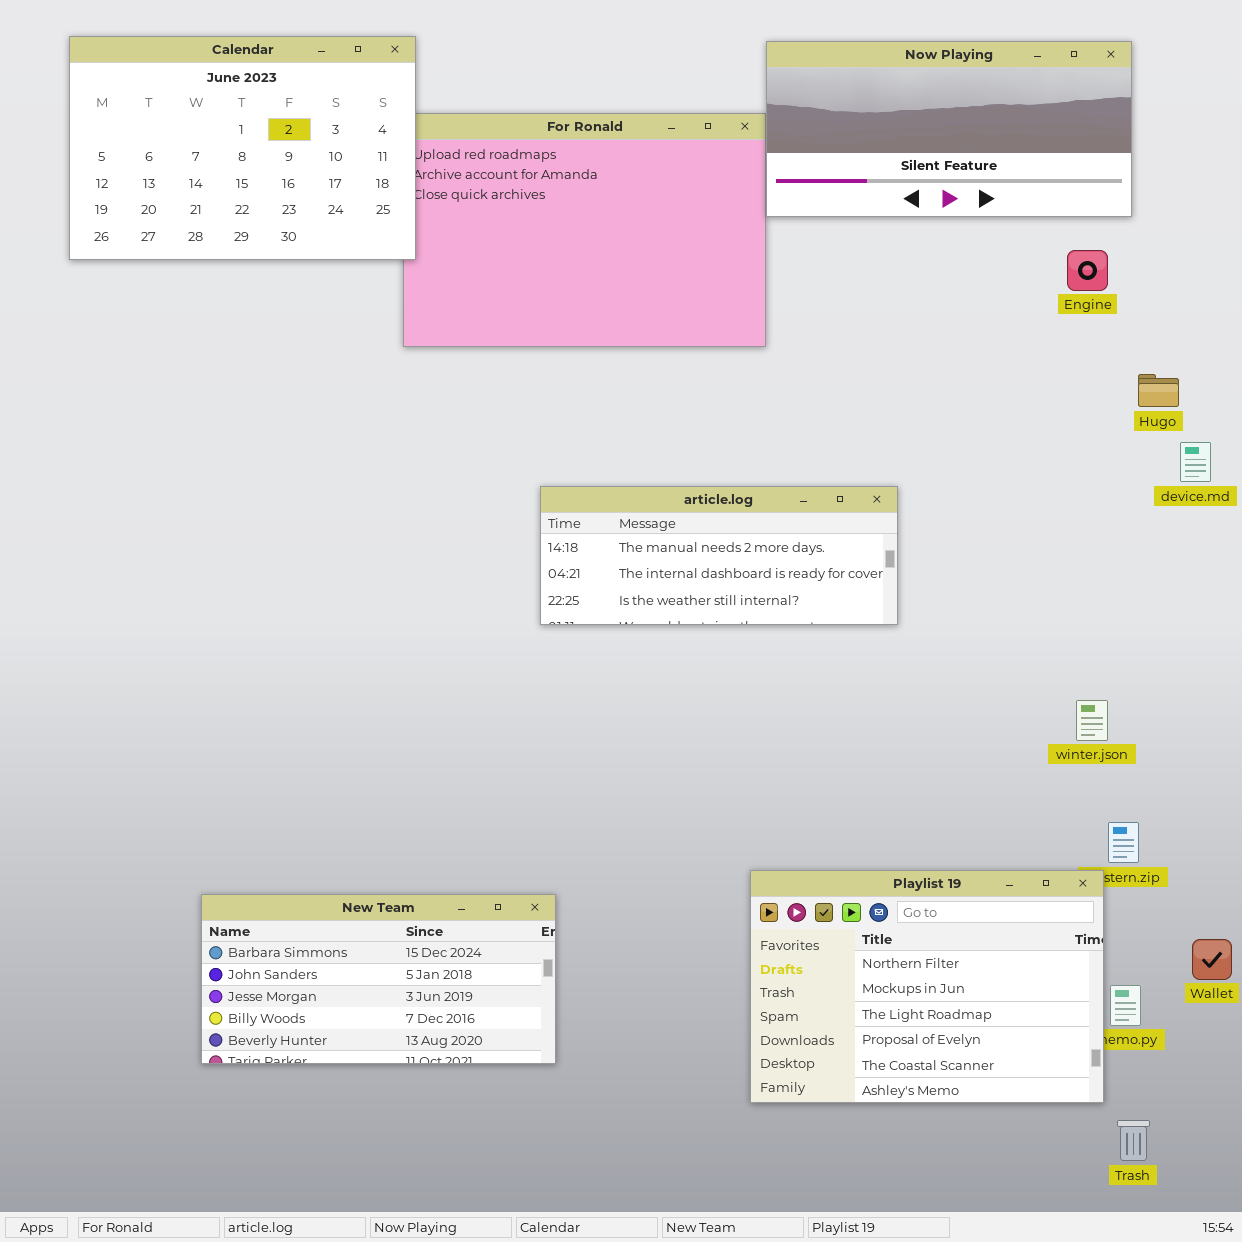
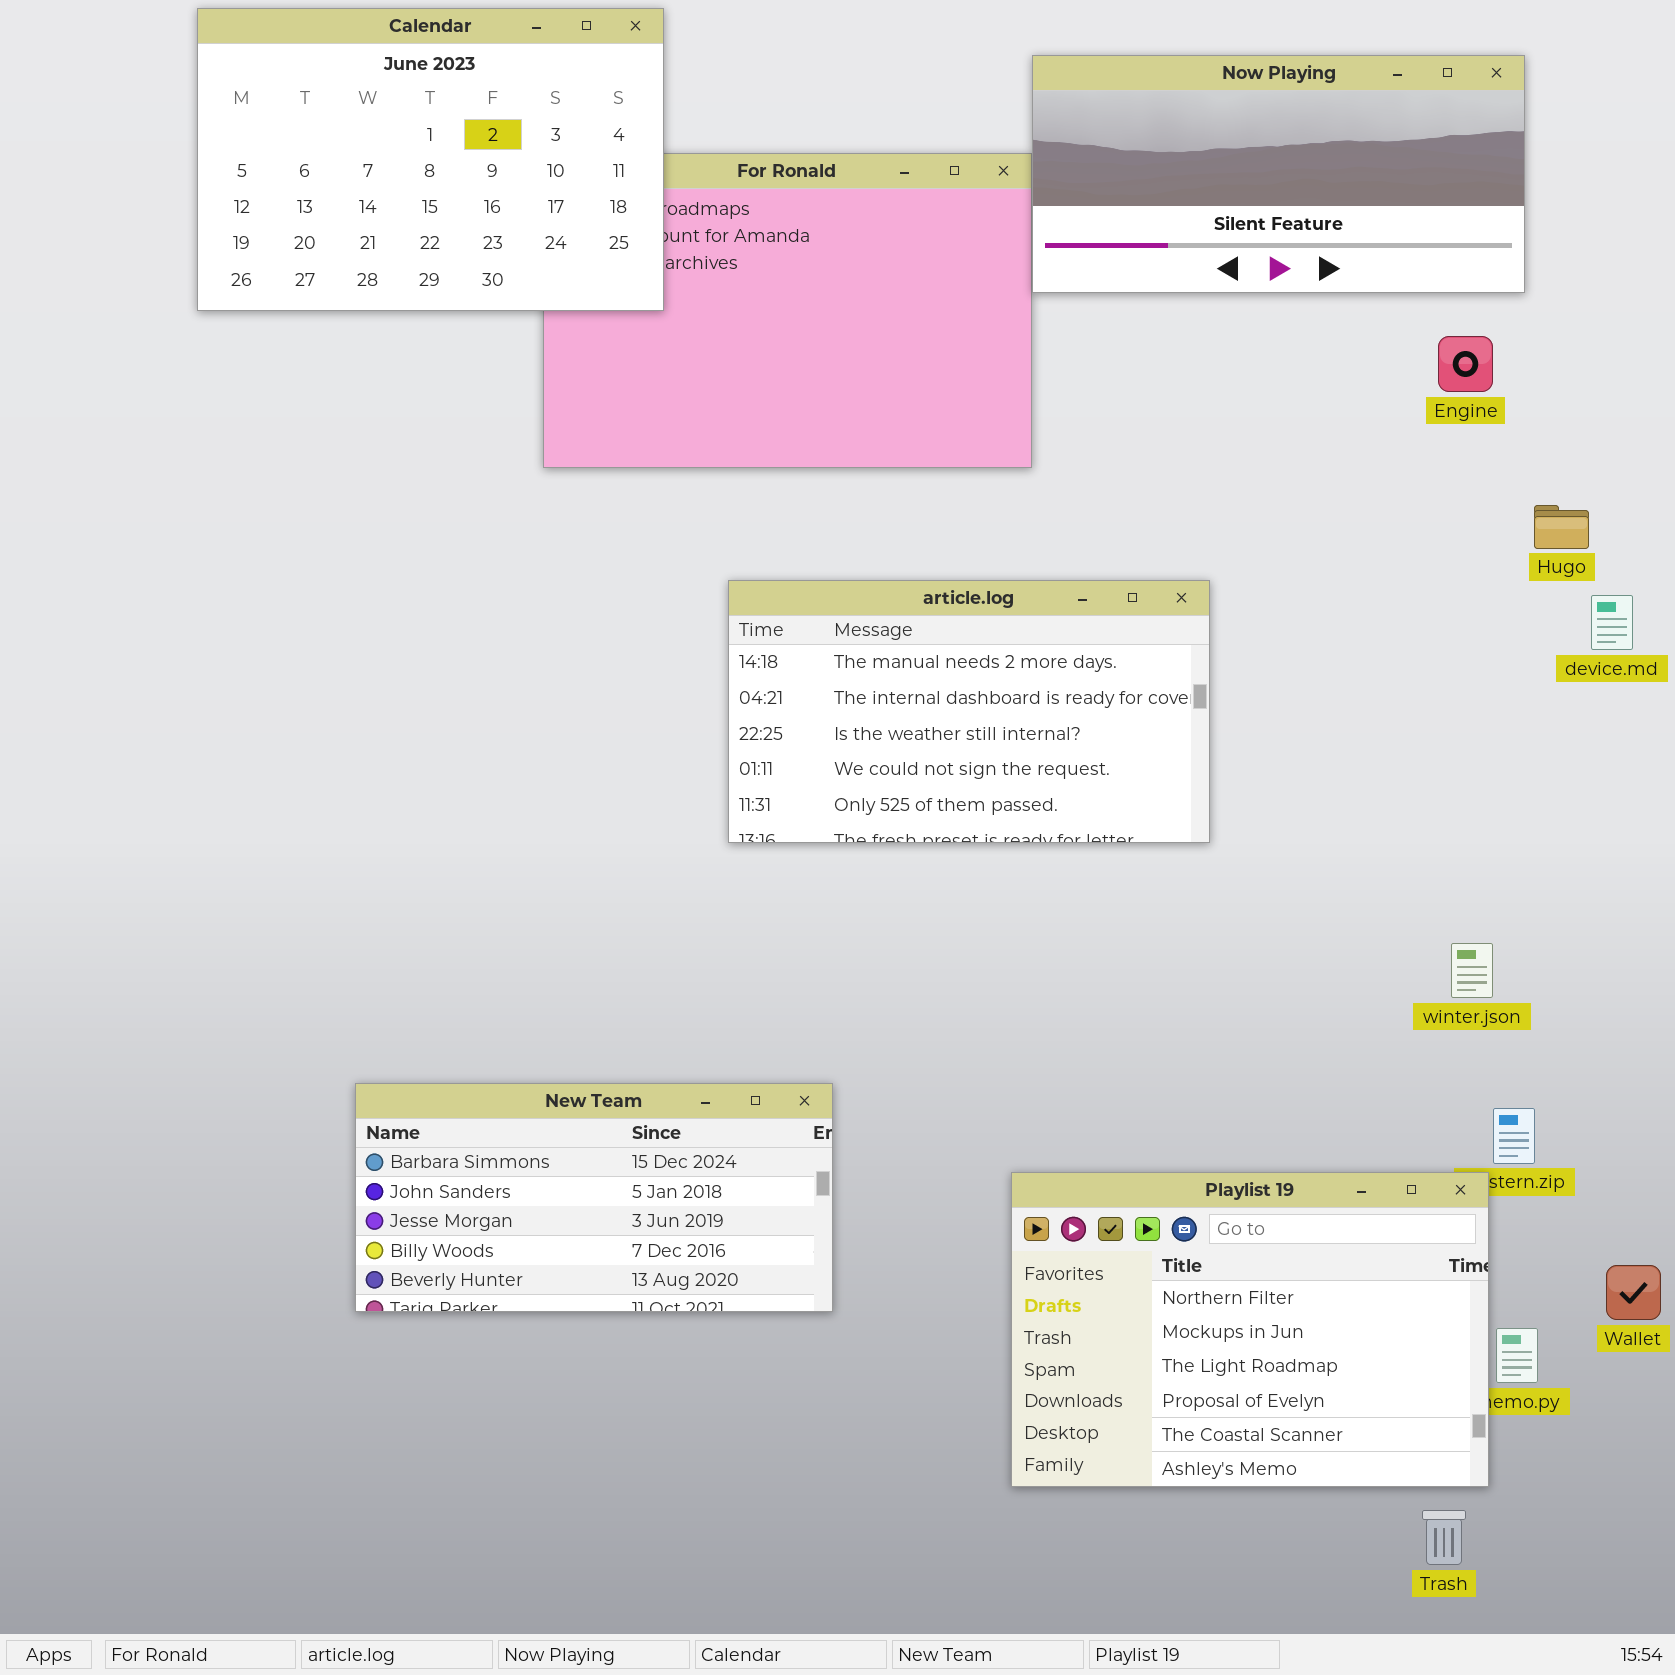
Calendar: [69,36,416,260] -> [197,8,664,311], moved
article.log: [540,486,898,625] -> [728,580,1210,843], resized
New Team: [201,894,556,1064] -> [355,1083,833,1312], moved
Trash: [1117,1120,1150,1161] -> [1422,1510,1466,1565], moved

